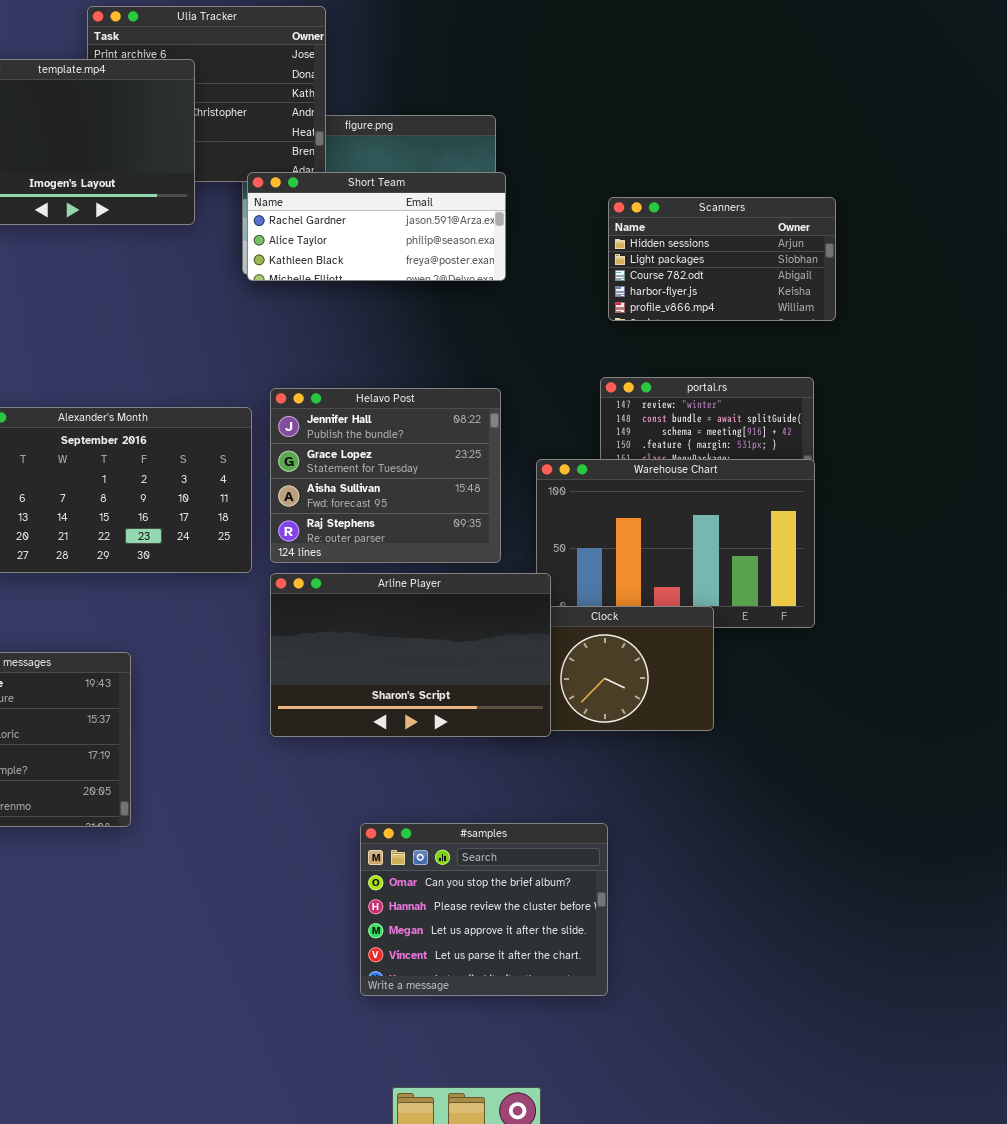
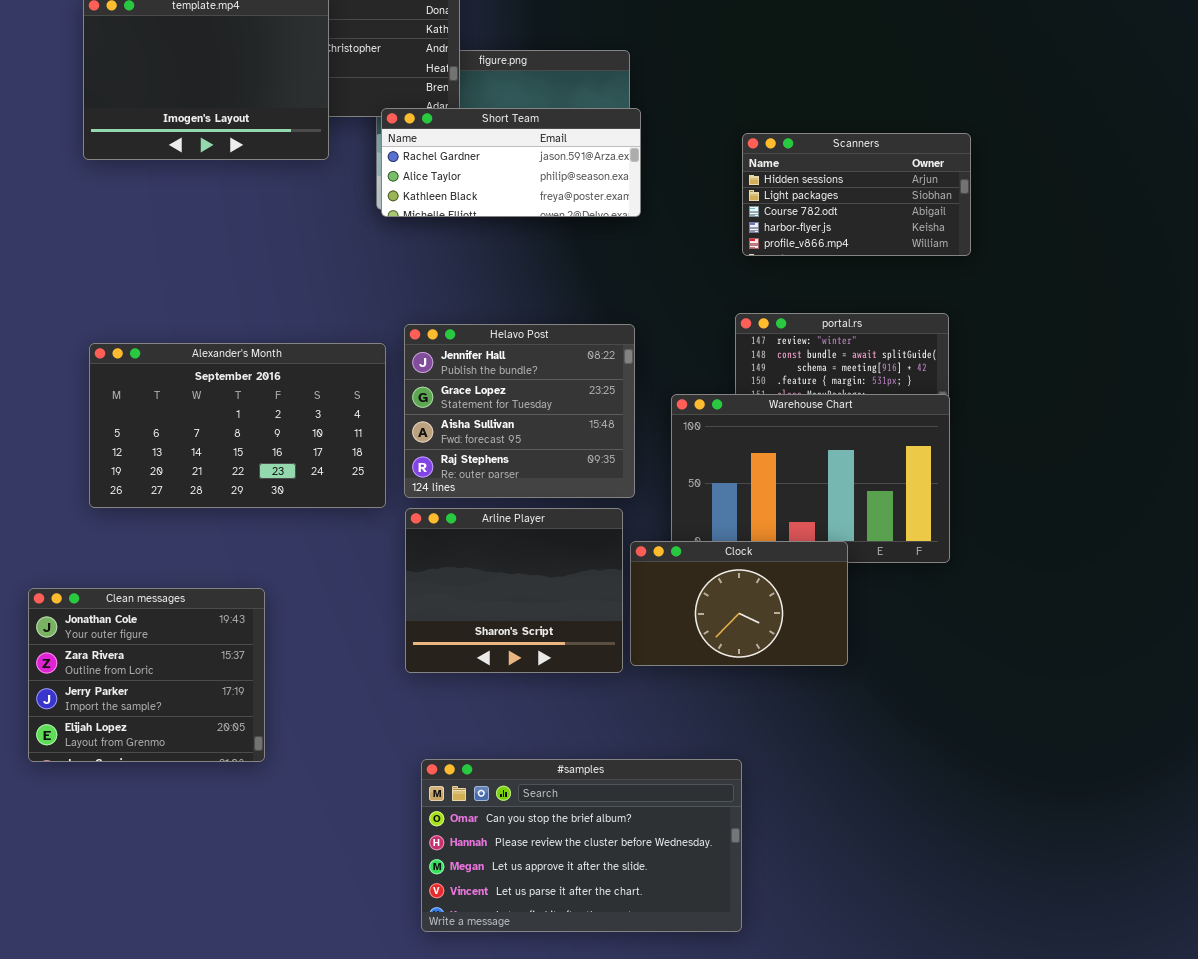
Arline Player: [270,573,551,737] -> [405,508,623,673], resized
#samples: [360,823,608,996] -> [421,759,742,932], resized

